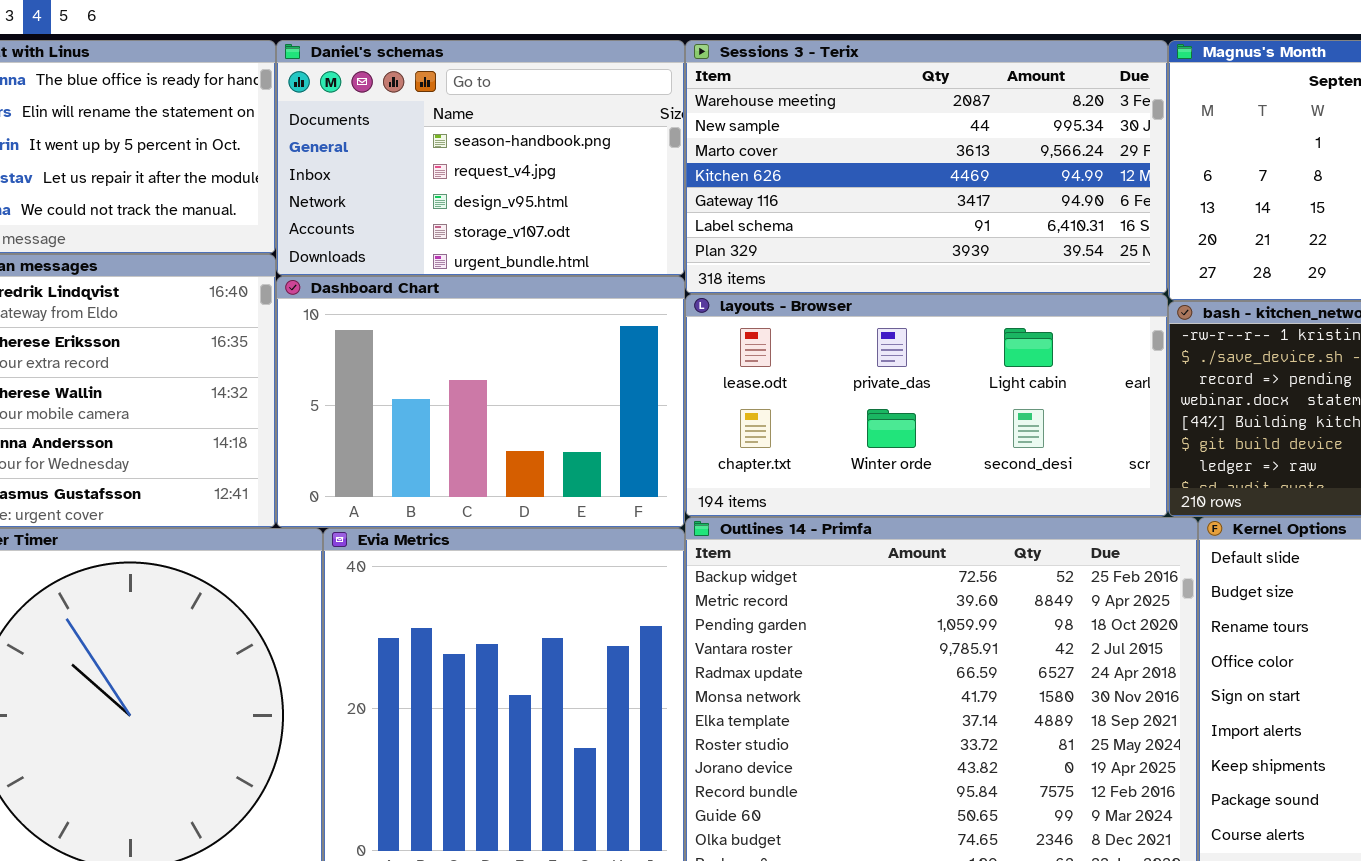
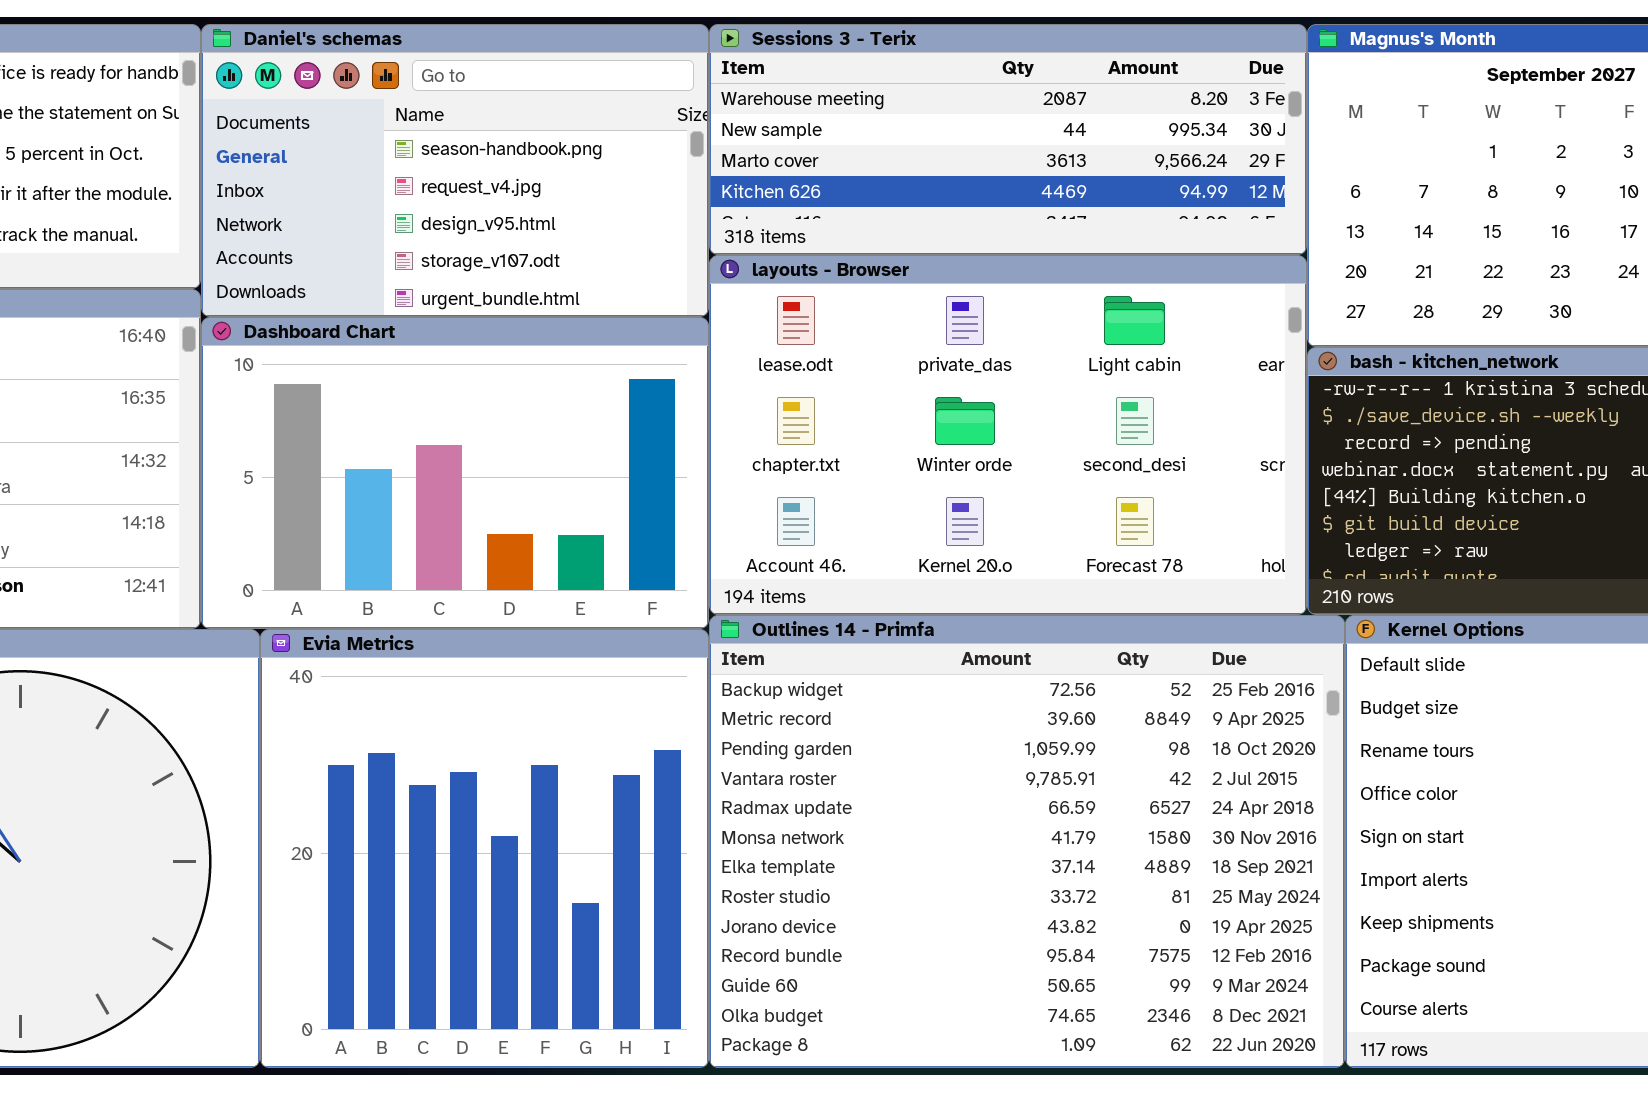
Sessions 3 - Terix: [685,40,1168,294] -> [709,24,1307,255], resized
layouts - Browser: [685,294,1168,517] -> [709,255,1307,615], resized

